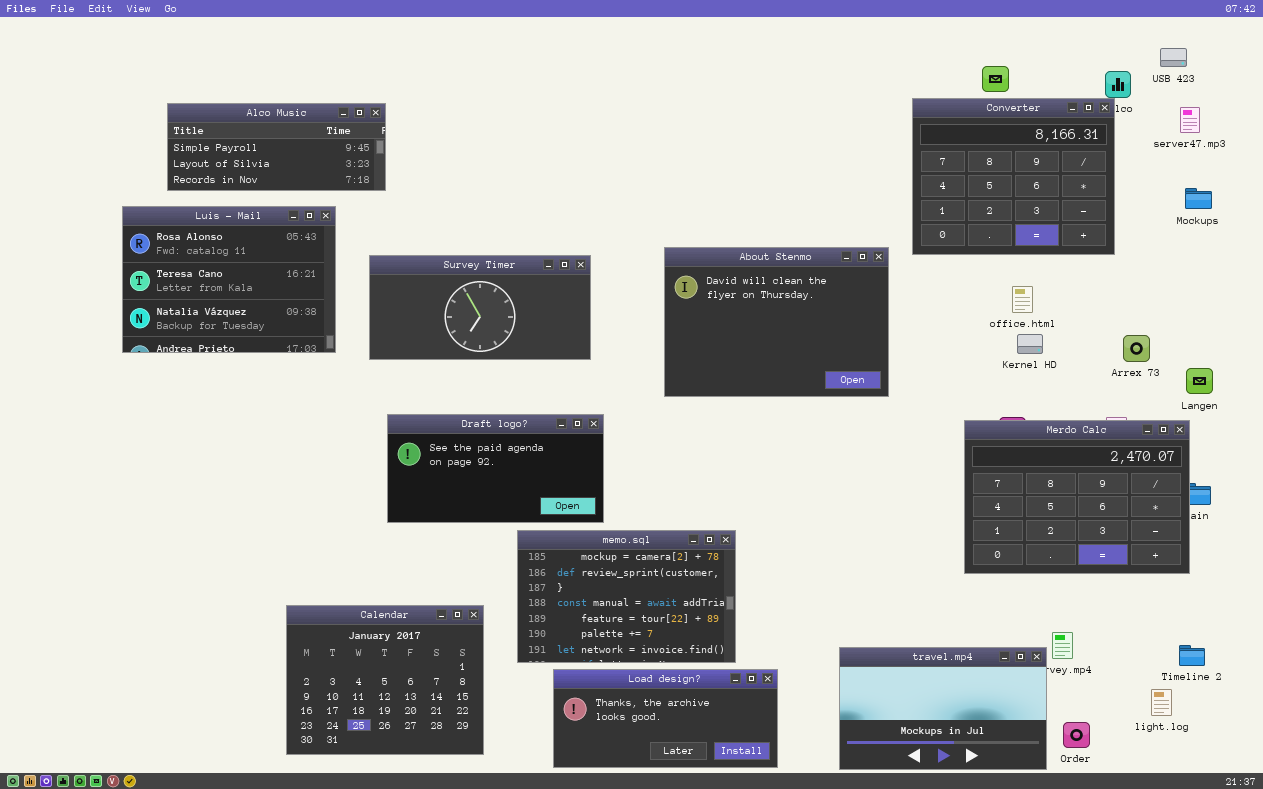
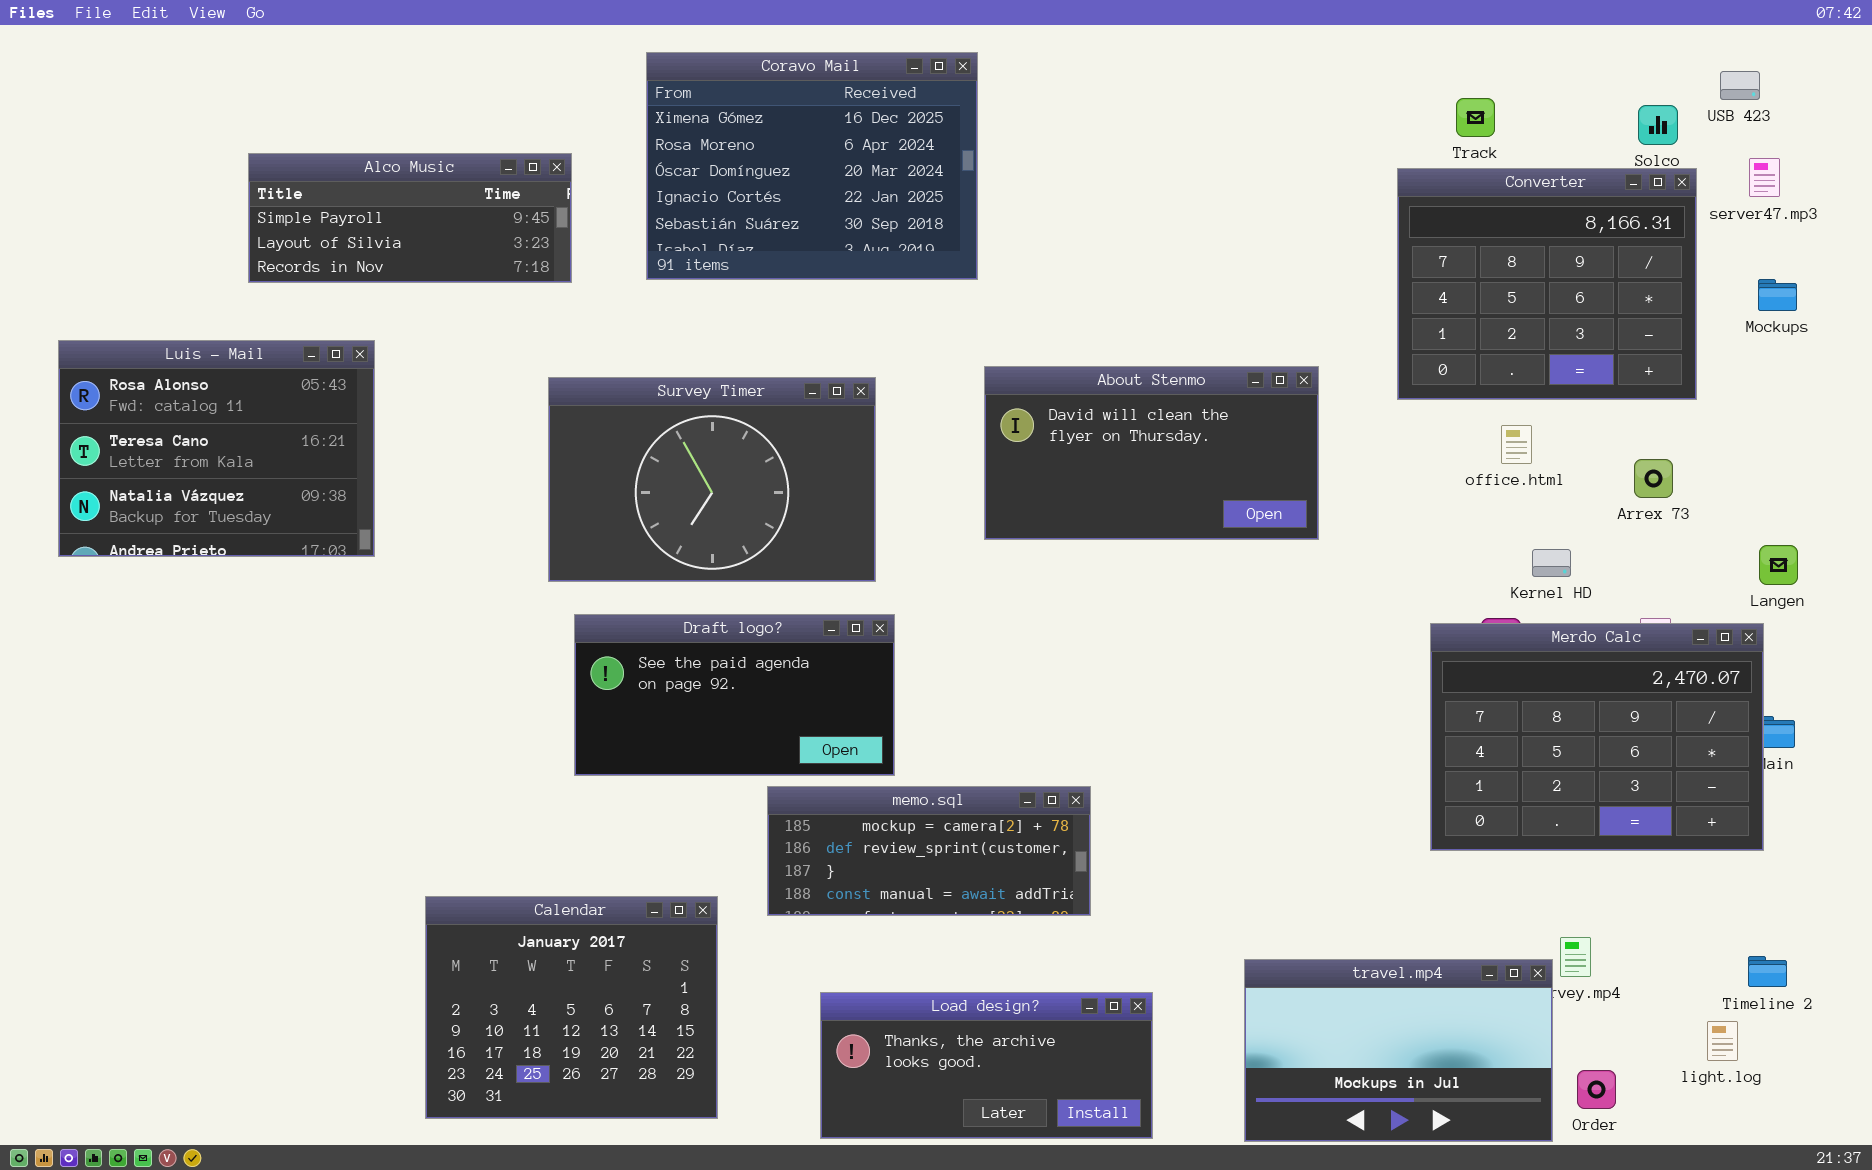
Coravo Mail: none -> [646,52,978,280], opened
Converter: [912,98,1115,255] -> [1397,168,1697,400], moved
Luis - Mail: [122,206,336,353] -> [58,340,375,557], moved
About Stenmo: [664,247,889,397] -> [984,366,1319,540], resized
Survey Timer: [369,255,591,360] -> [548,377,876,582], resized
Kernel HD: [1017,334,1043,354] -> [1532,549,1571,577], moved
Arrex 73: [1123,335,1150,362] -> [1634,459,1673,498], moved
memo.sql: [517,530,736,663] -> [767,786,1091,916], resized

